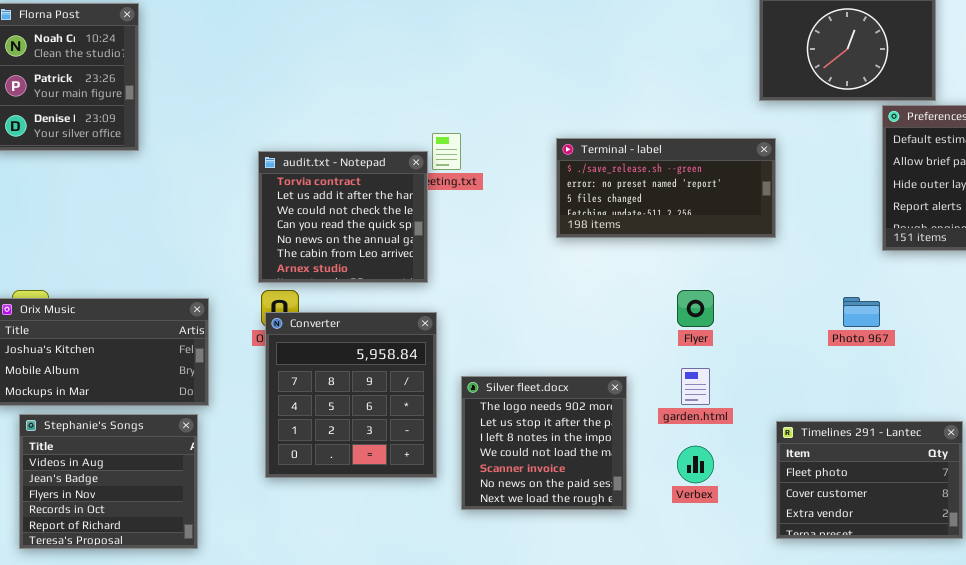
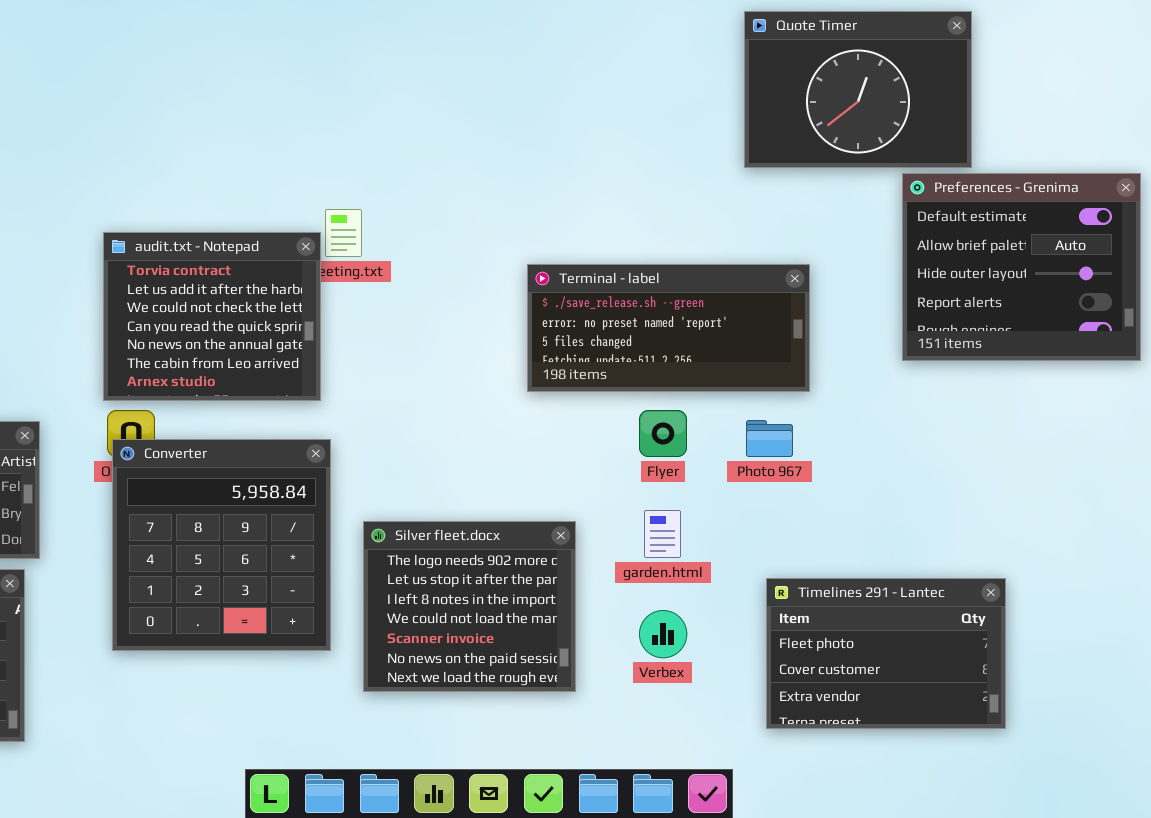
Terminal - label: [556,138,776,238] -> [527,264,810,392], moved
Photo 967: [843,297,880,327] -> [746,420,793,457], moved

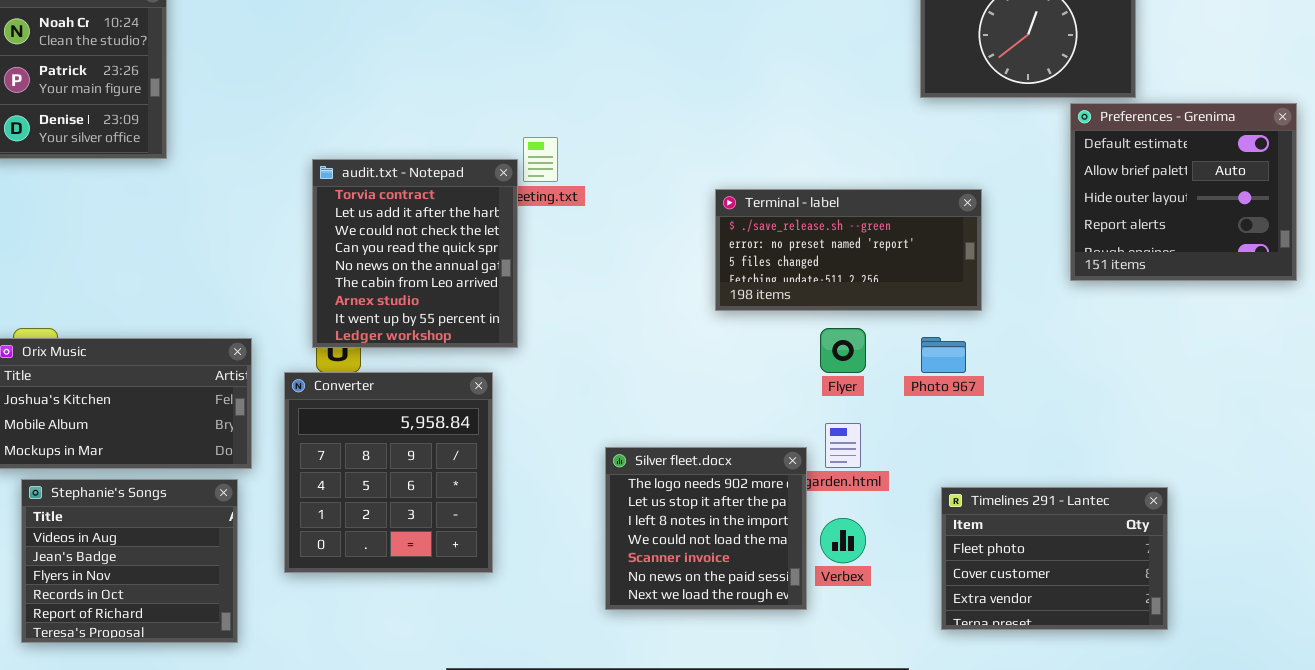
audit.txt - Notepad: [103,232,321,401] -> [312,159,518,348], resized
Converter: [112,439,331,651] -> [284,372,493,573], moved
Silver fleet.docx: [363,521,576,692] -> [605,447,807,610], moved

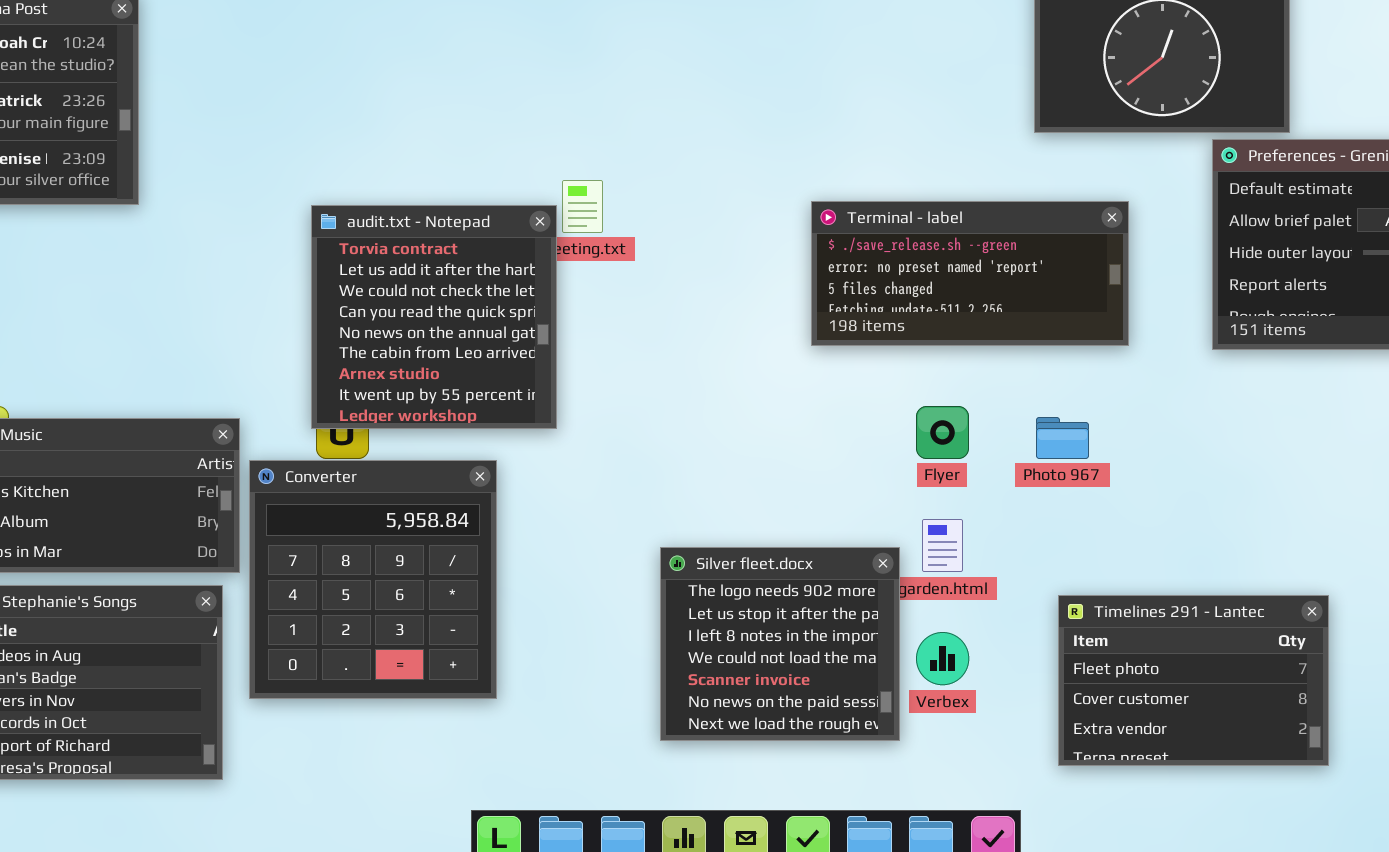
Terminal - label: [715,189,982,311] -> [811,201,1129,346], moved
Converter: [284,372,493,573] -> [249,460,497,699], moved

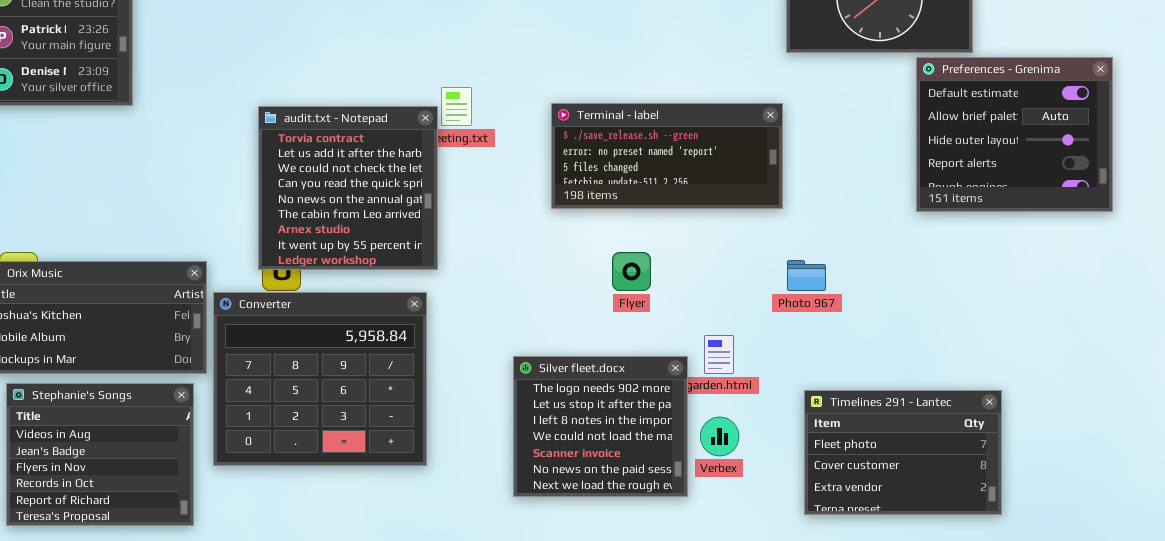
Terminal - label: [811,201,1129,346] -> [551,103,783,209], moved
Flyer: [916,406,969,459] -> [612,252,651,291], moved
Converter: [249,460,497,699] -> [213,292,427,466], resized

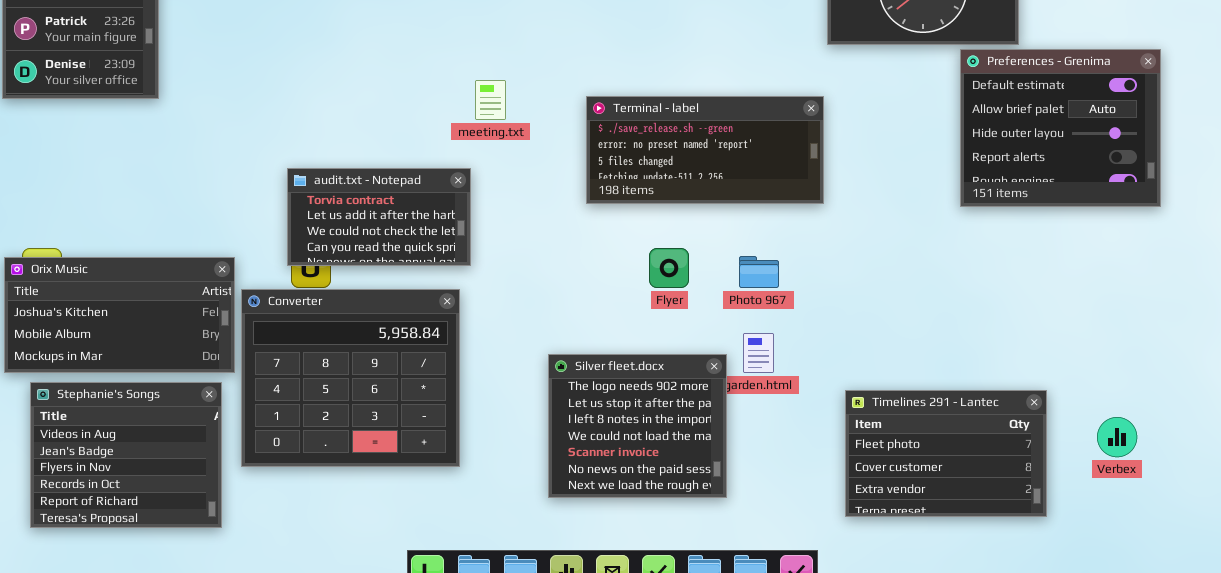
audit.txt - Notepad: [258,106,438,270] -> [287,168,471,266], resized
Photo 967: [787,260,826,291] -> [739,256,779,288], moved
Verbex: [700,417,739,456] -> [1097,417,1137,457], moved

